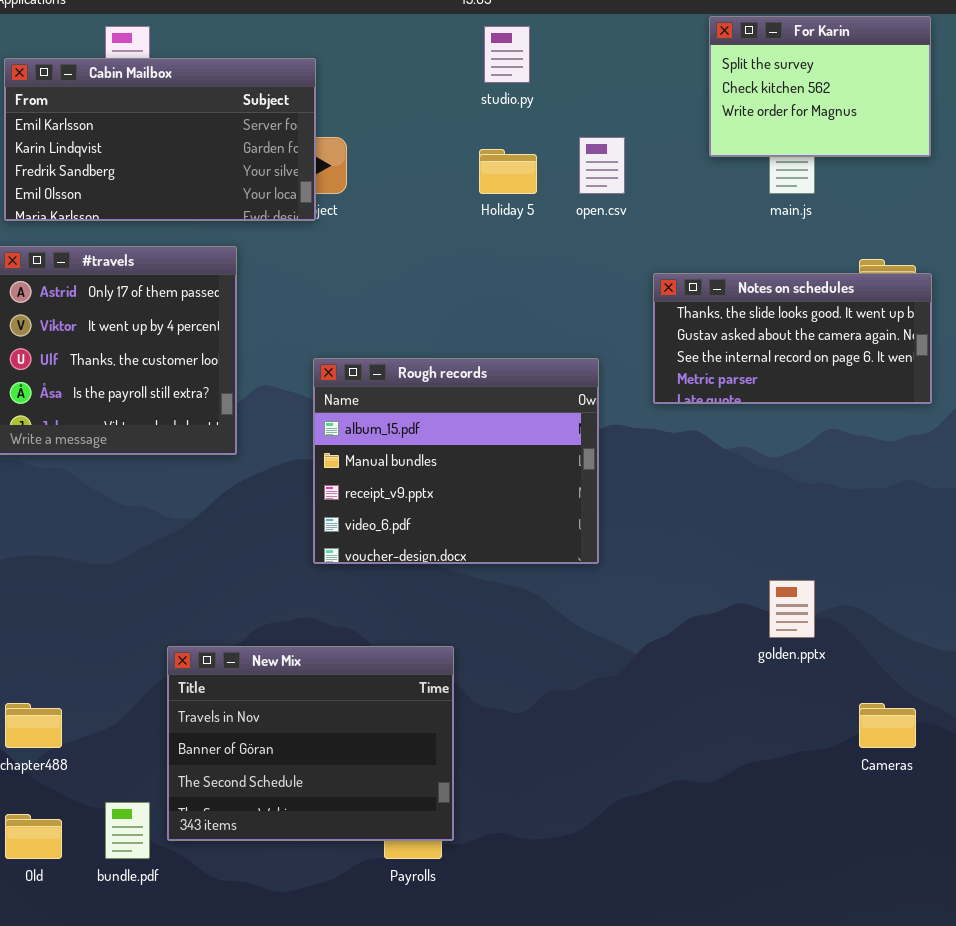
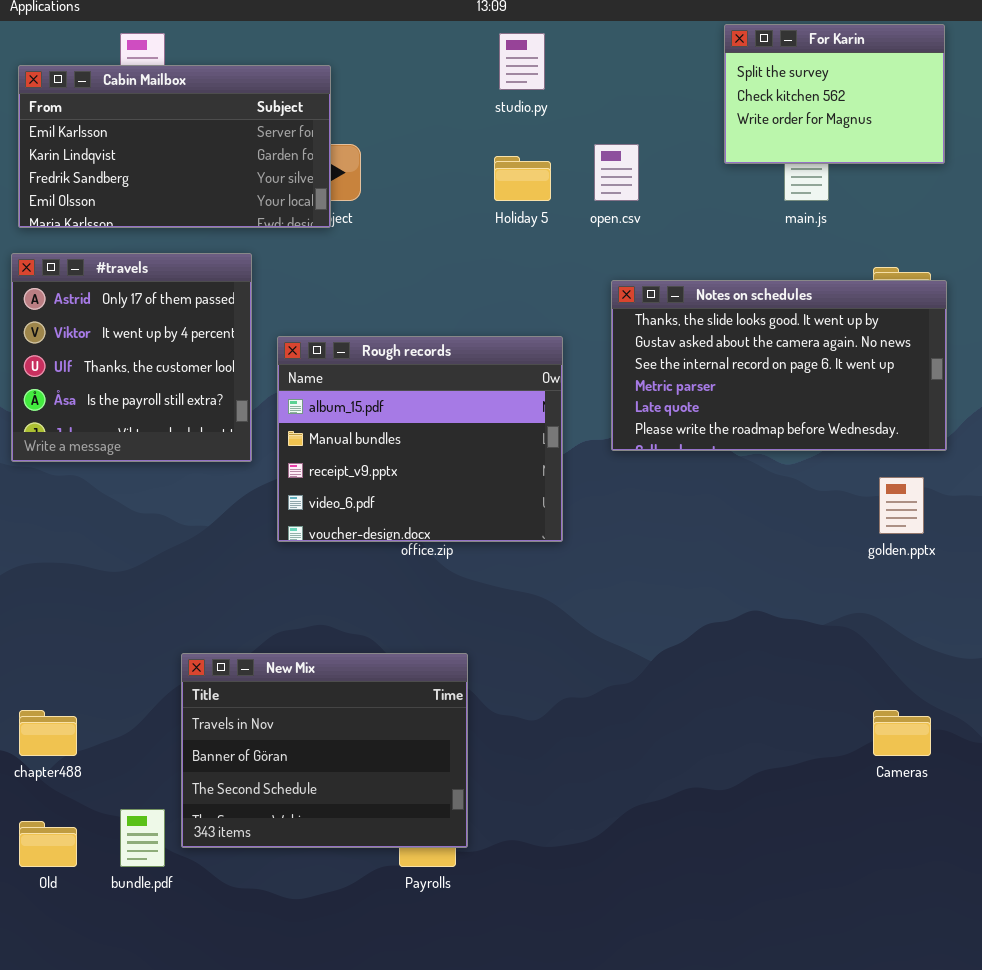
Notes on schedules: [653,273,932,404] -> [611,280,947,451], resized
Rough records: [313,358,599,564] -> [277,336,563,542], moved
golden.pptx: [769,580,815,638] -> [879,477,924,534], moved

